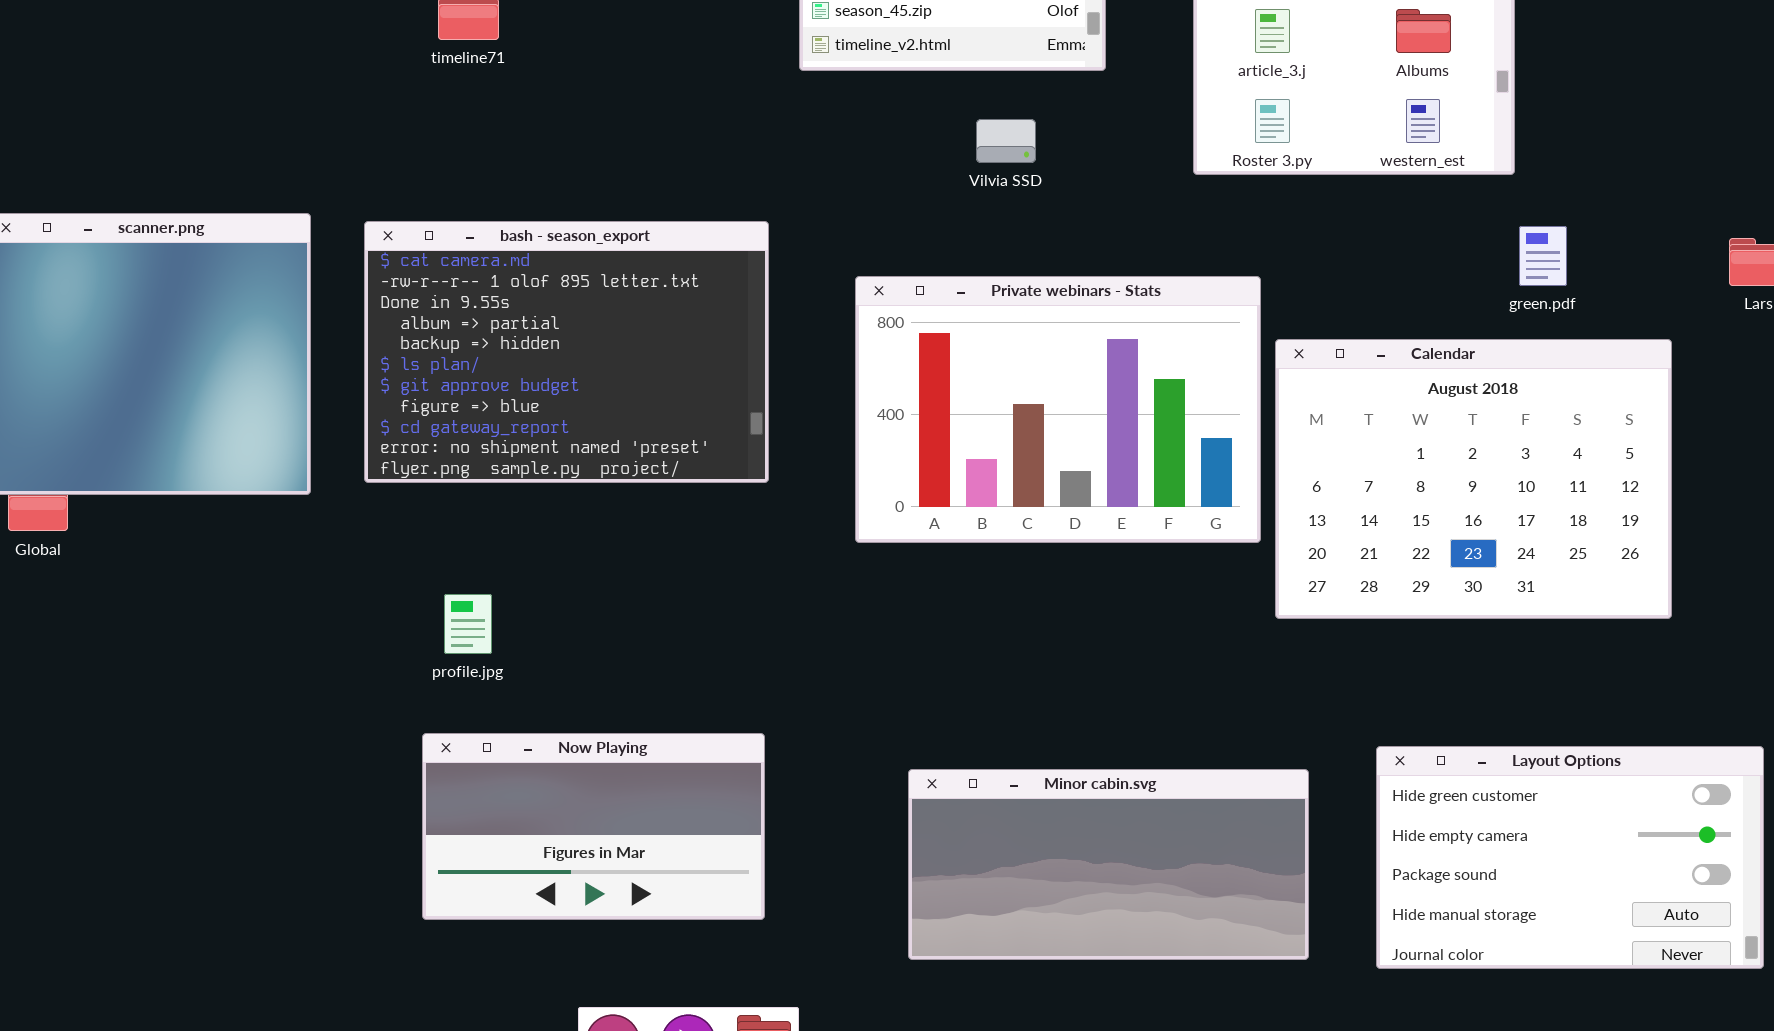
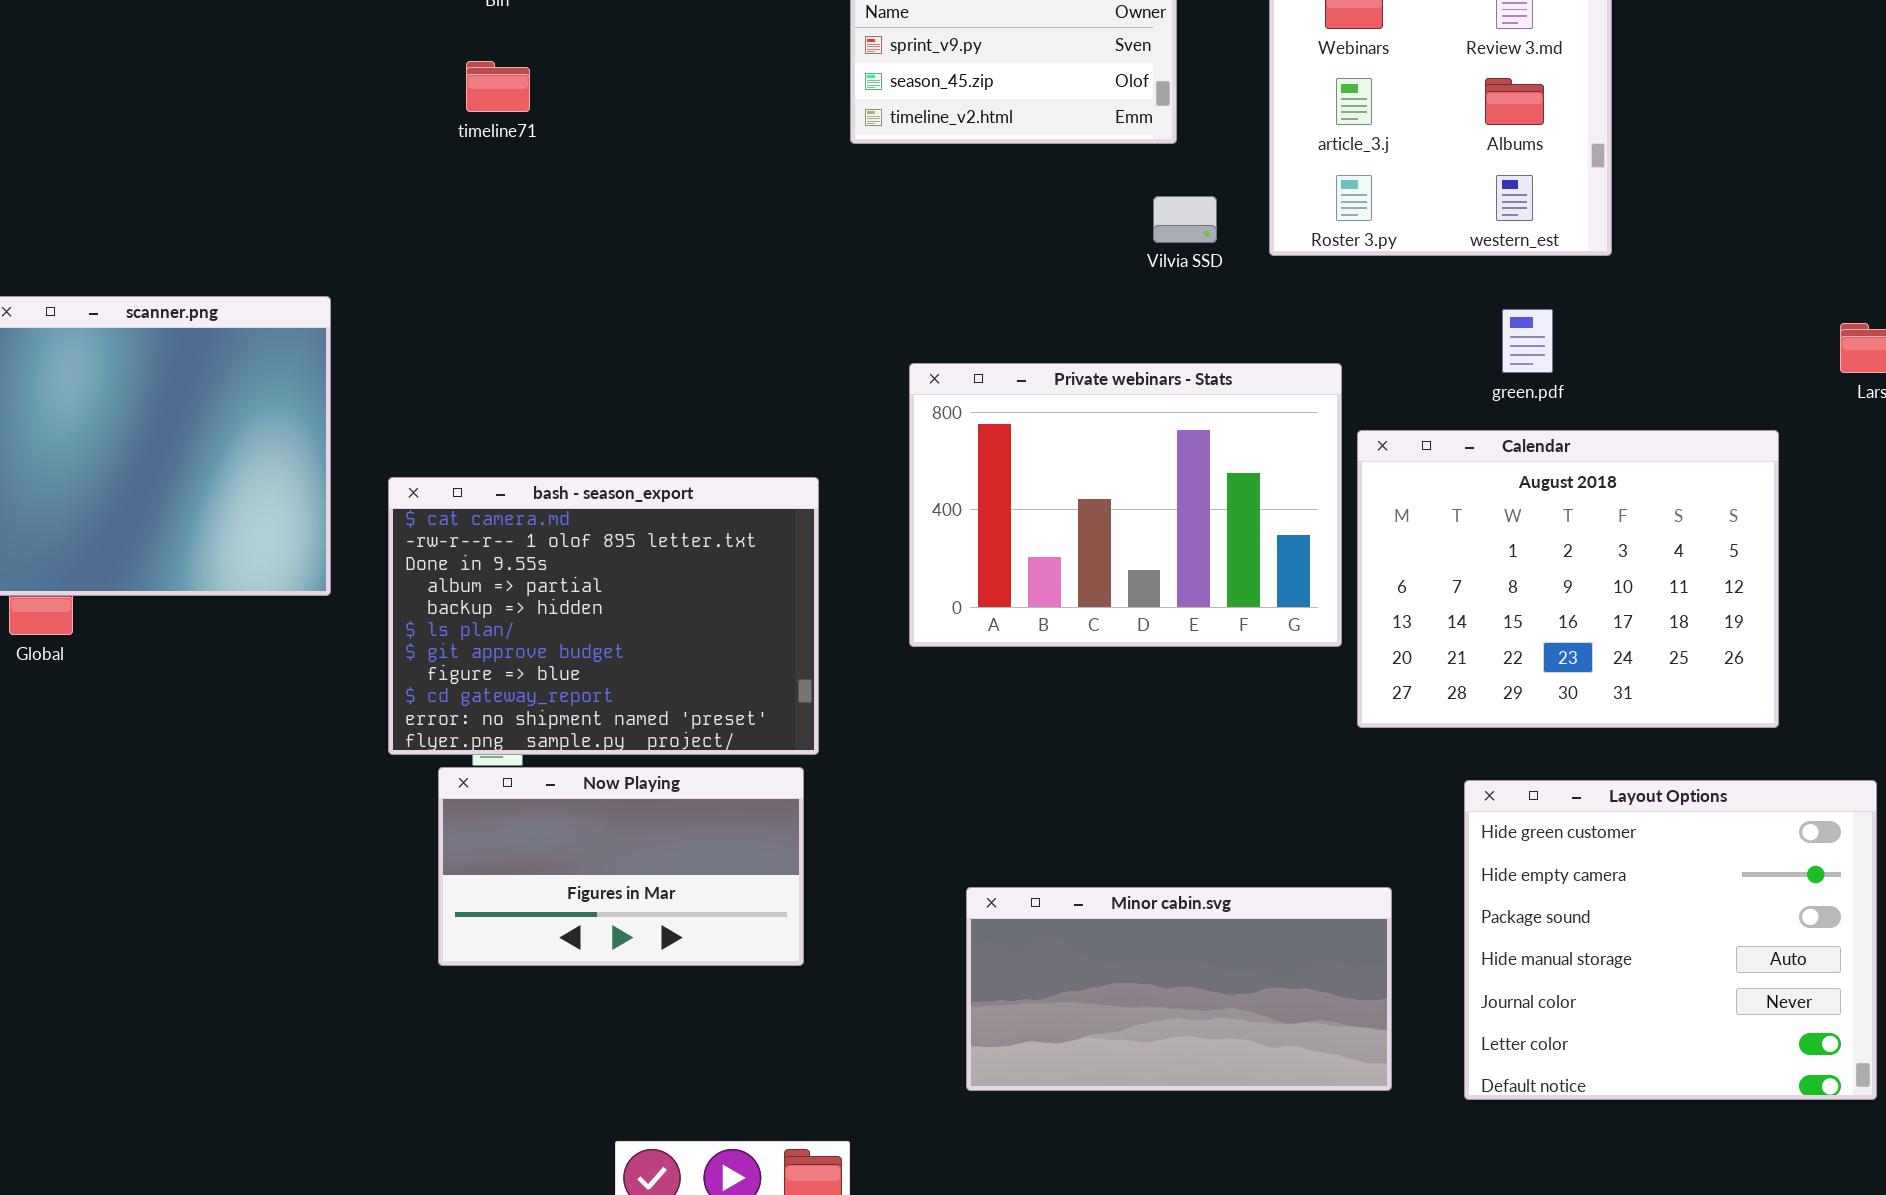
Vilvia SSD: [976,119,1036,163] -> [1153,196,1217,243], moved
bash - season_export: [364,221,769,483] -> [388,477,819,755], moved
green.pdf: [1519,226,1567,286] -> [1502,309,1553,373], moved
Now Playing: [422,733,765,920] -> [438,767,804,966], moved
Layout Options: [1376,746,1764,969] -> [1464,780,1877,1100], resized

